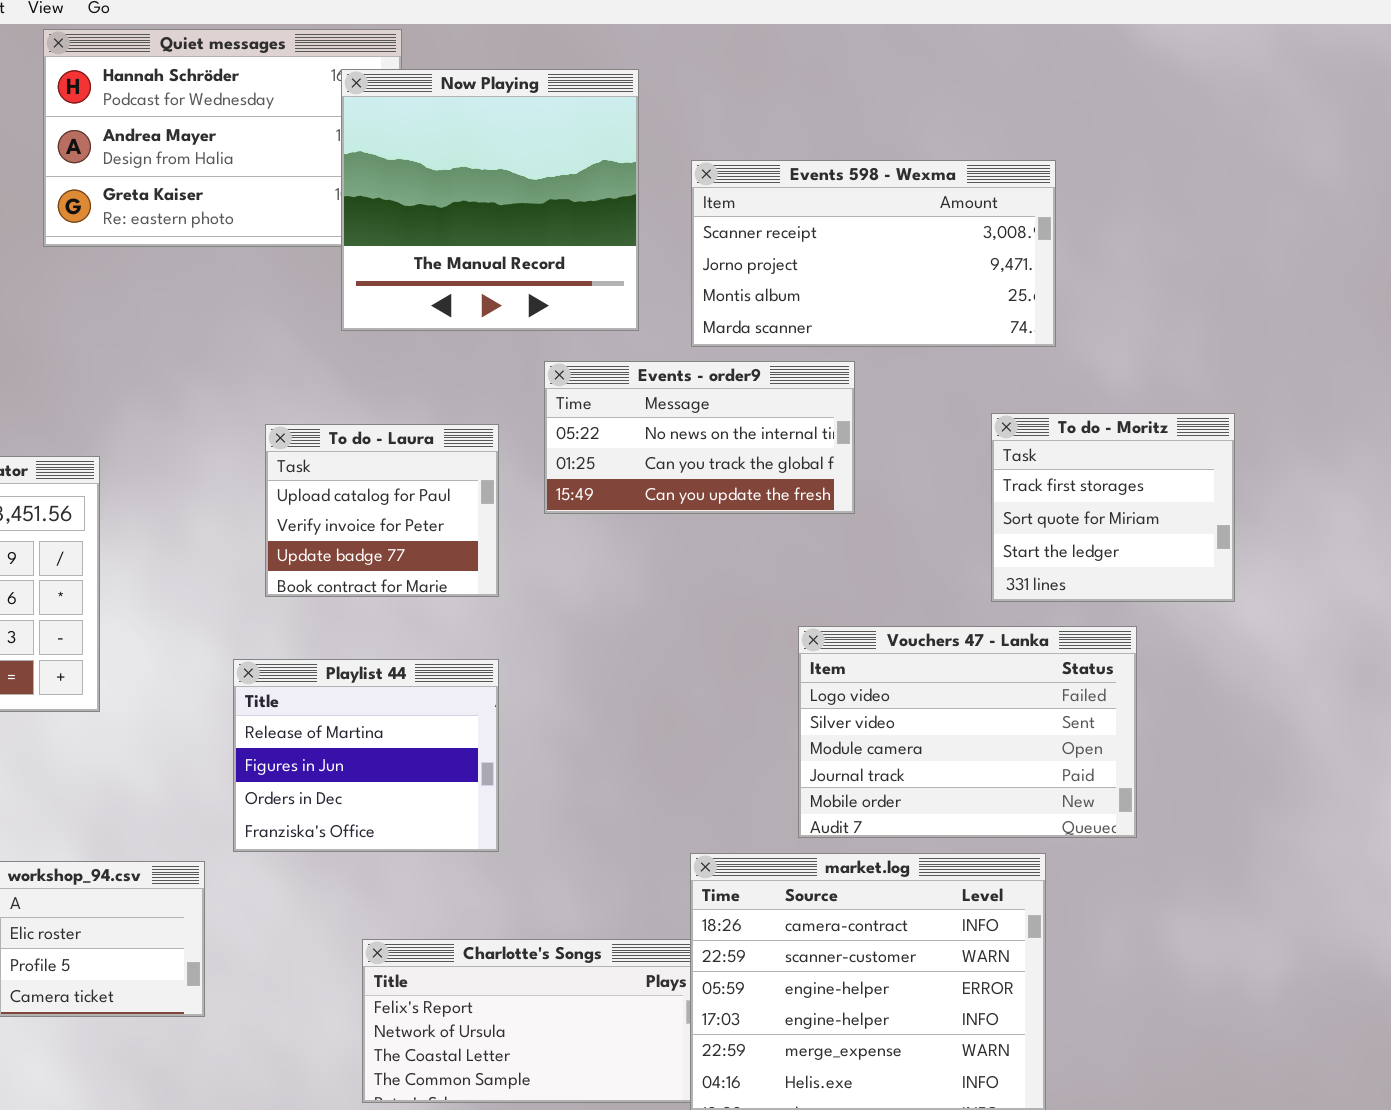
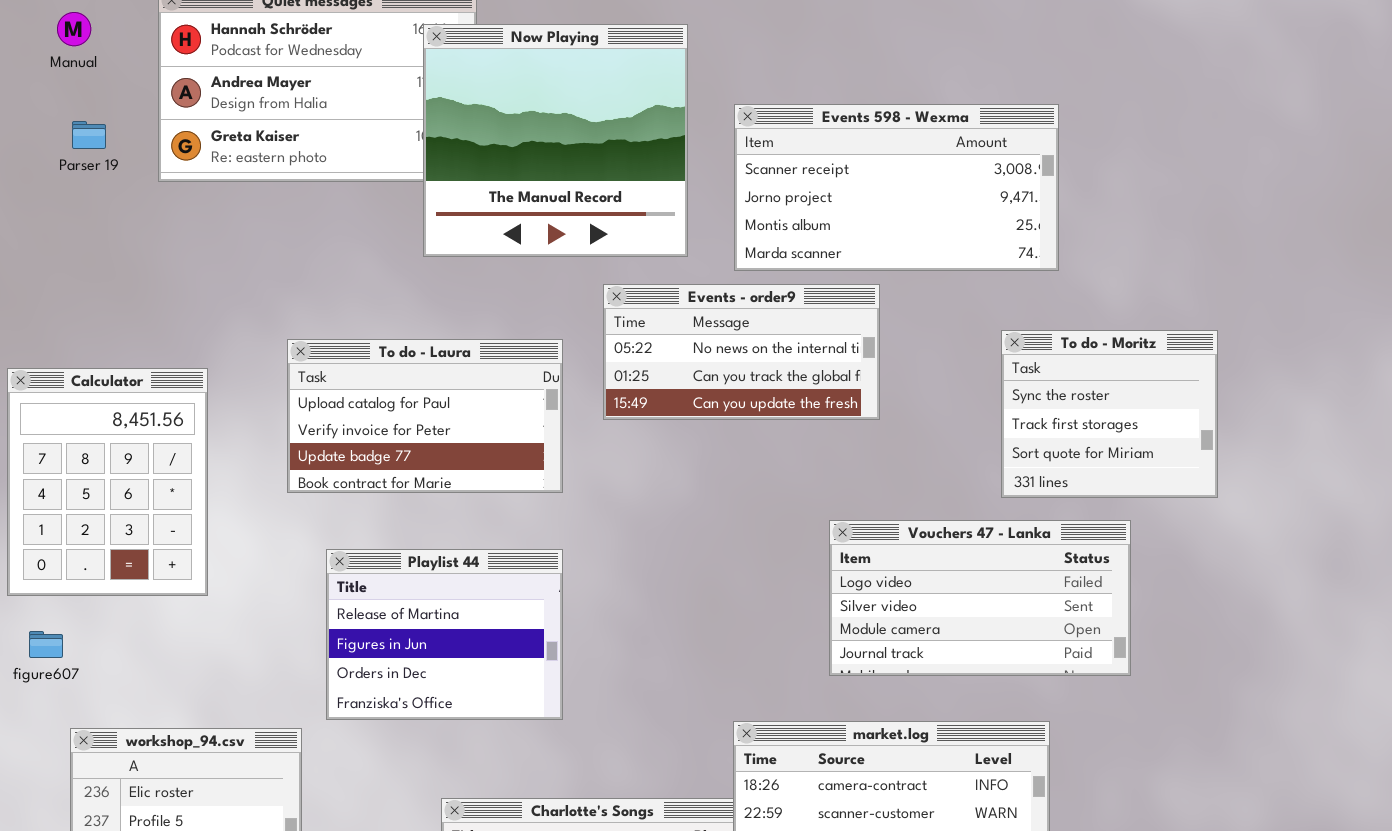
To do - Moritz: [991,413,1235,602] -> [1001,330,1218,498], scrolled up 1 row
To do - Laura: [265,424,499,597] -> [287,339,563,493], resized
Vouchers 47 - Lanka: [798,626,1137,838] -> [829,520,1131,676], resized

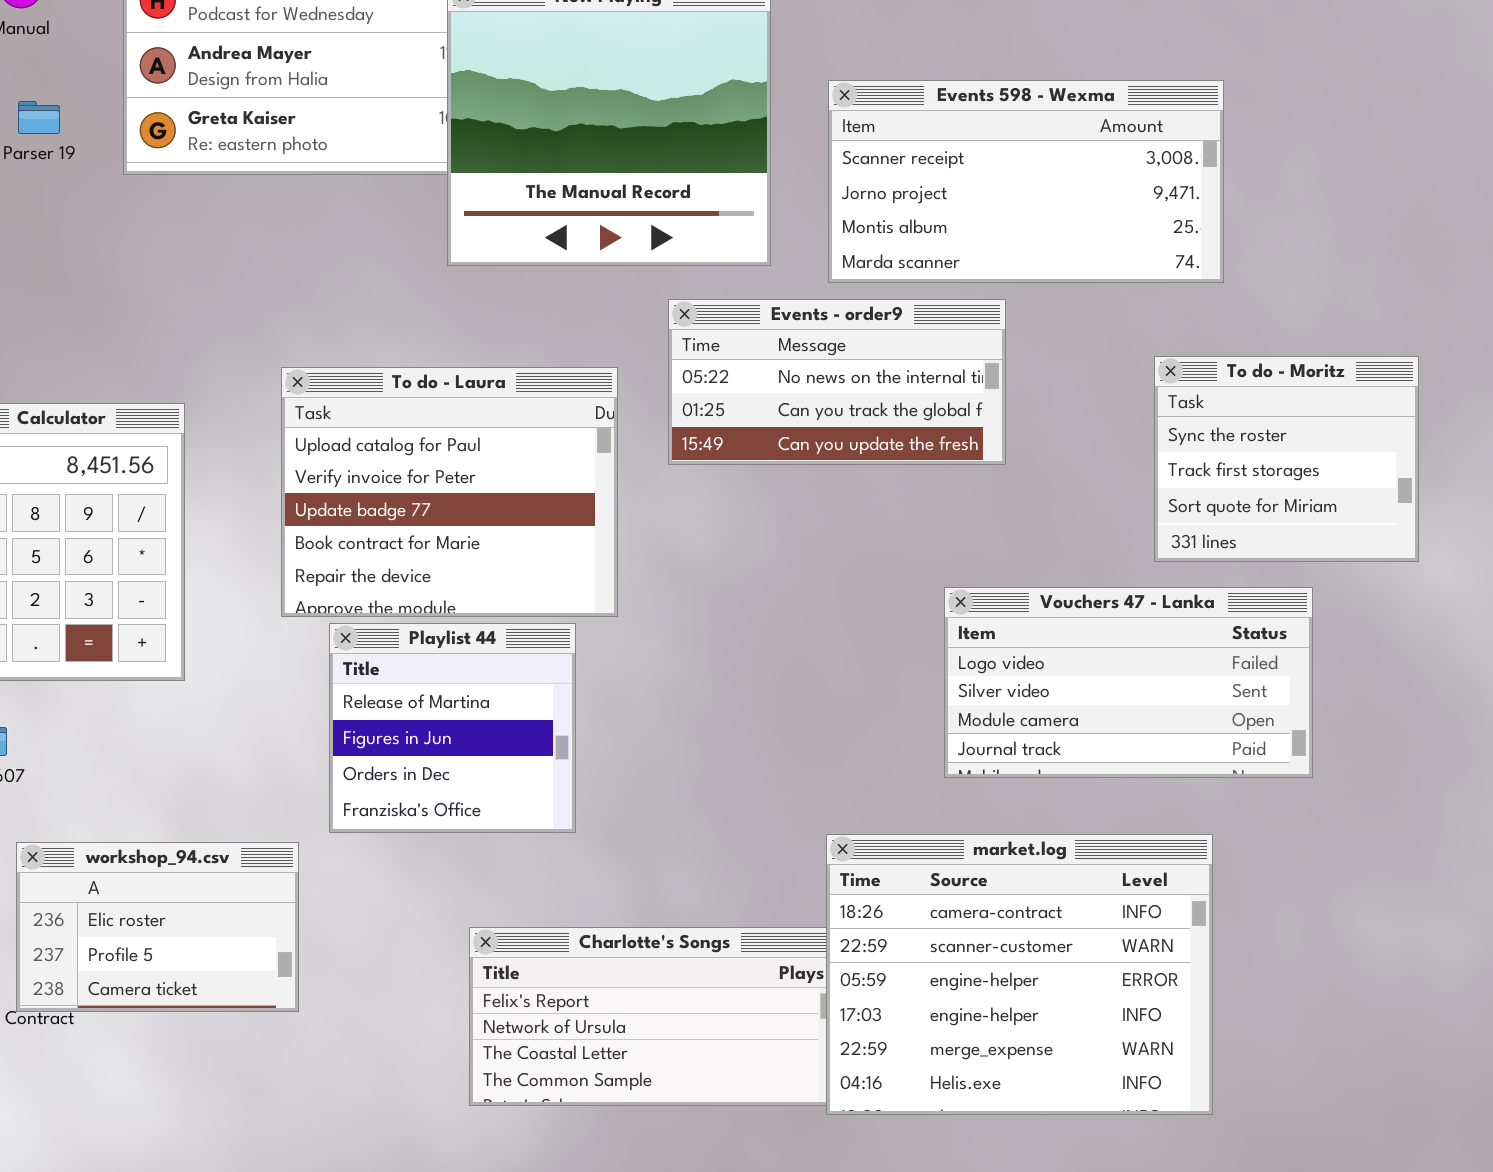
To do - Laura: [287,339,563,493] -> [281,367,618,617], resized
Playlist 44: [326,549,563,720] -> [329,623,576,833], resized

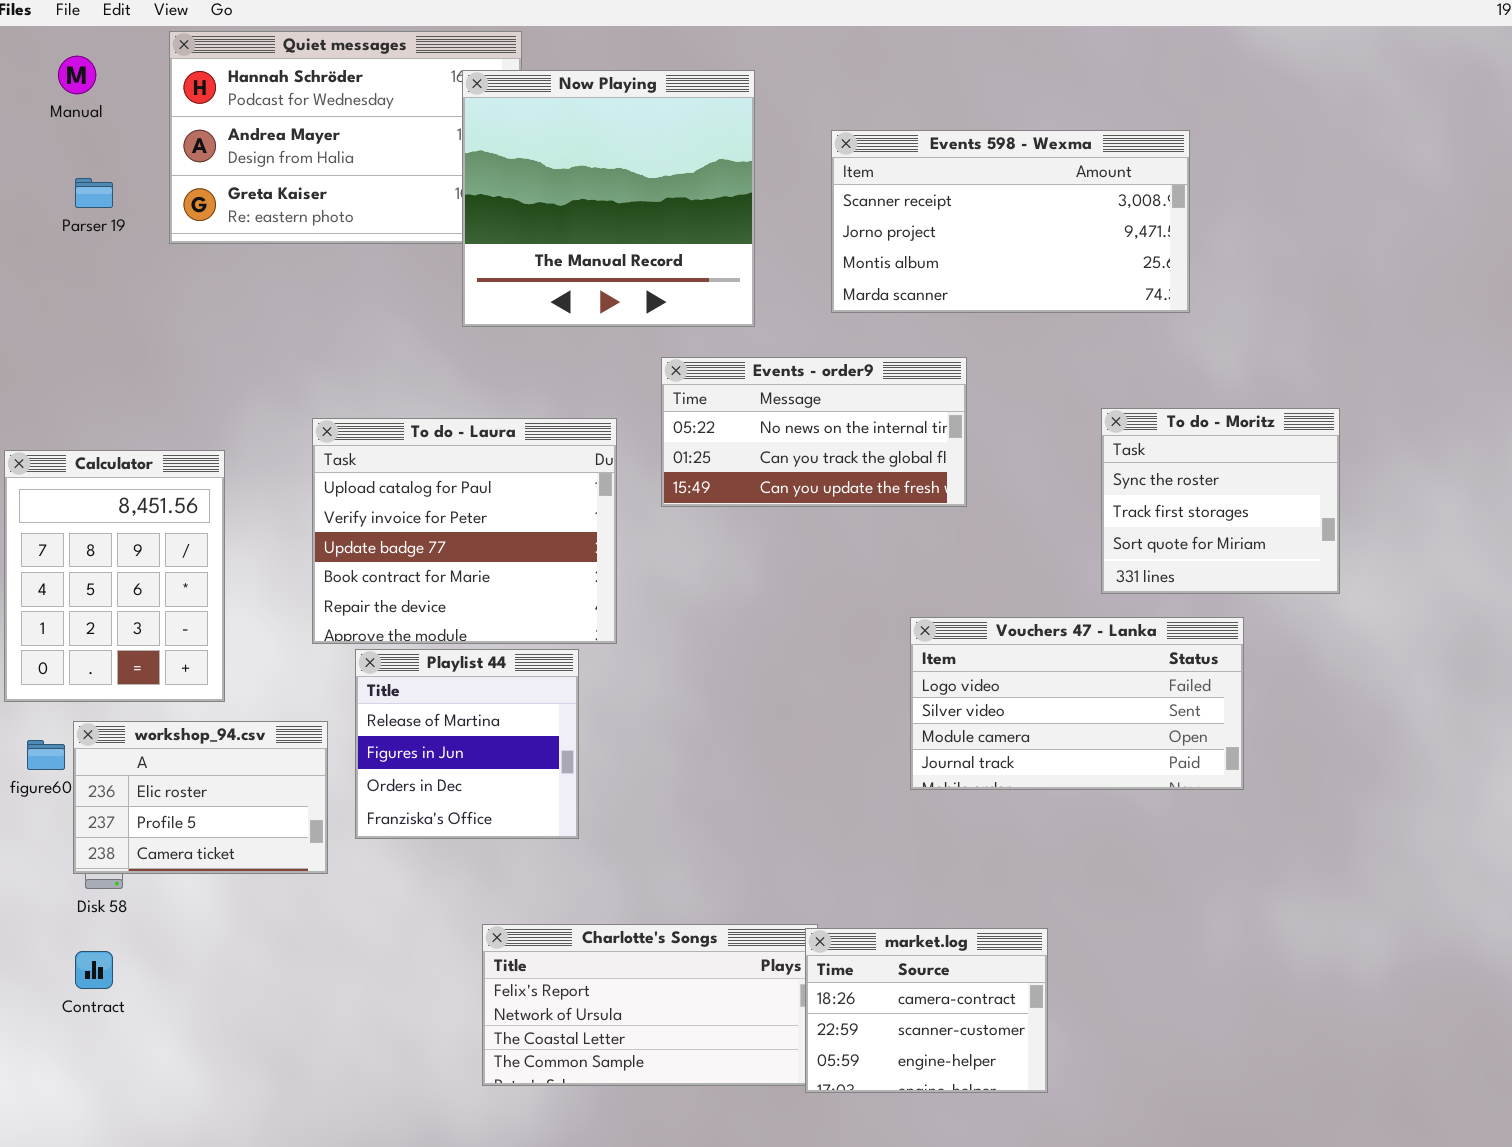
Events 598 - Wexma: [828,80,1224,283] -> [831,130,1190,313], moved
market.log: [826,834,1213,1115] -> [805,928,1048,1093], resized
workshop_94.csv: [16,842,299,1012] -> [73,721,328,874], moved

